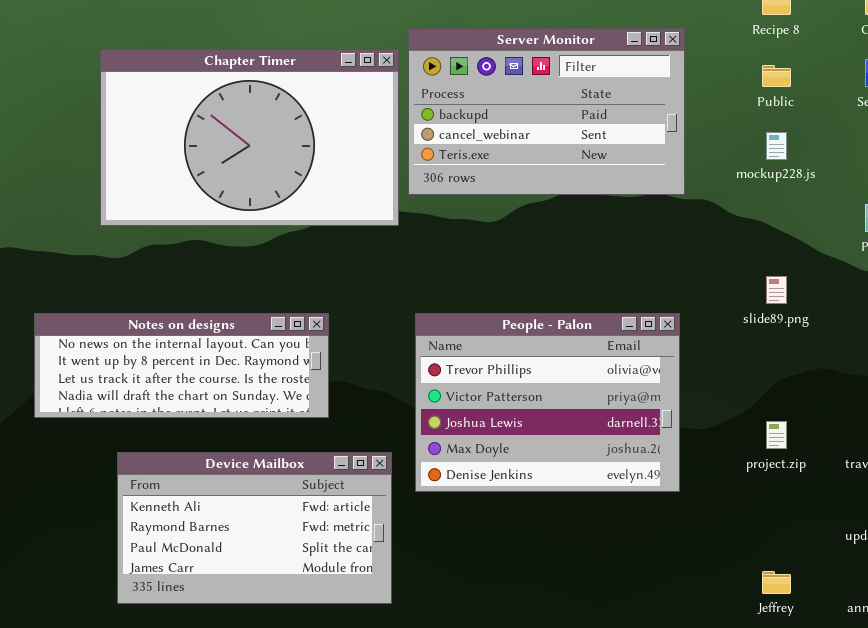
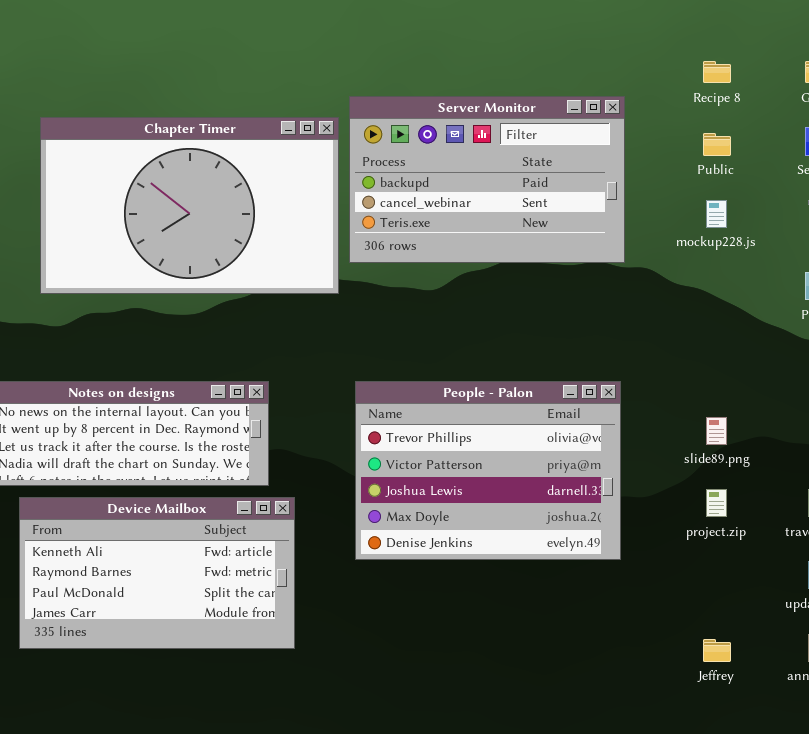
slide89.png: [766,276,787,304] -> [706,417,727,445], moved
Device Mailbox: [117,452,392,604] -> [19,497,295,649], moved

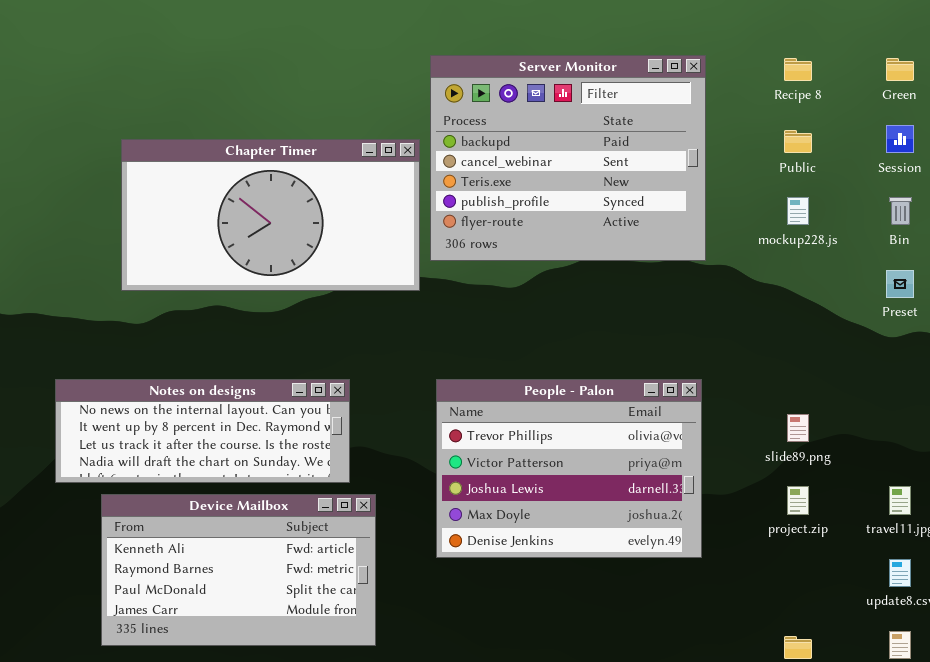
Server Monitor: [349,96,625,263] -> [430,55,706,261], resized
Chapter Timer: [40,117,339,294] -> [121,139,420,291], resized

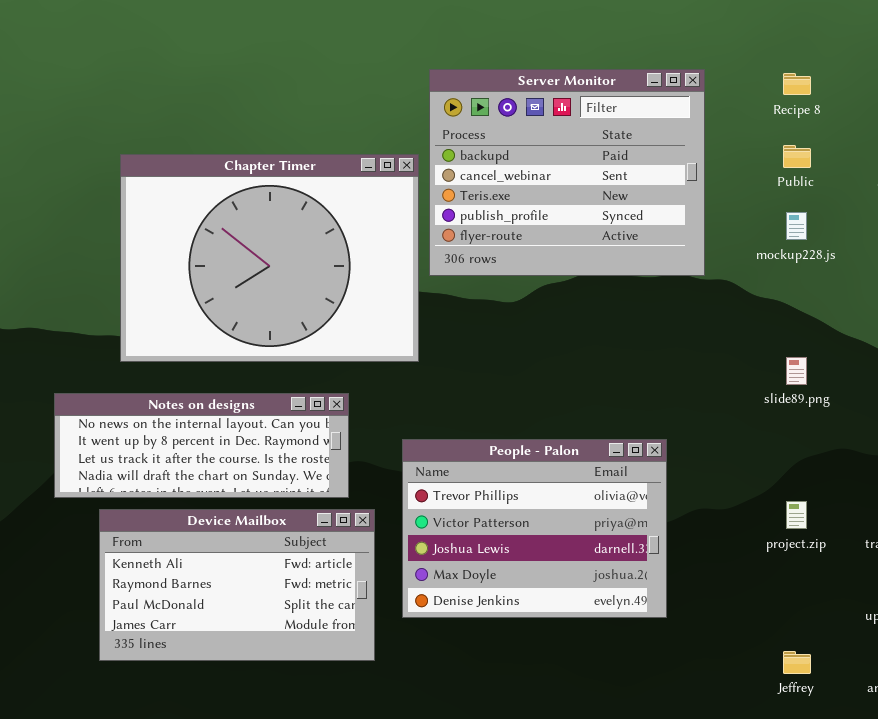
Chapter Timer: [121,139,420,291] -> [120,154,419,362], resized
People - Palon: [436,379,702,558] -> [402,439,667,618], moved
slide89.png: [787,414,809,442] -> [786,357,807,385], moved

